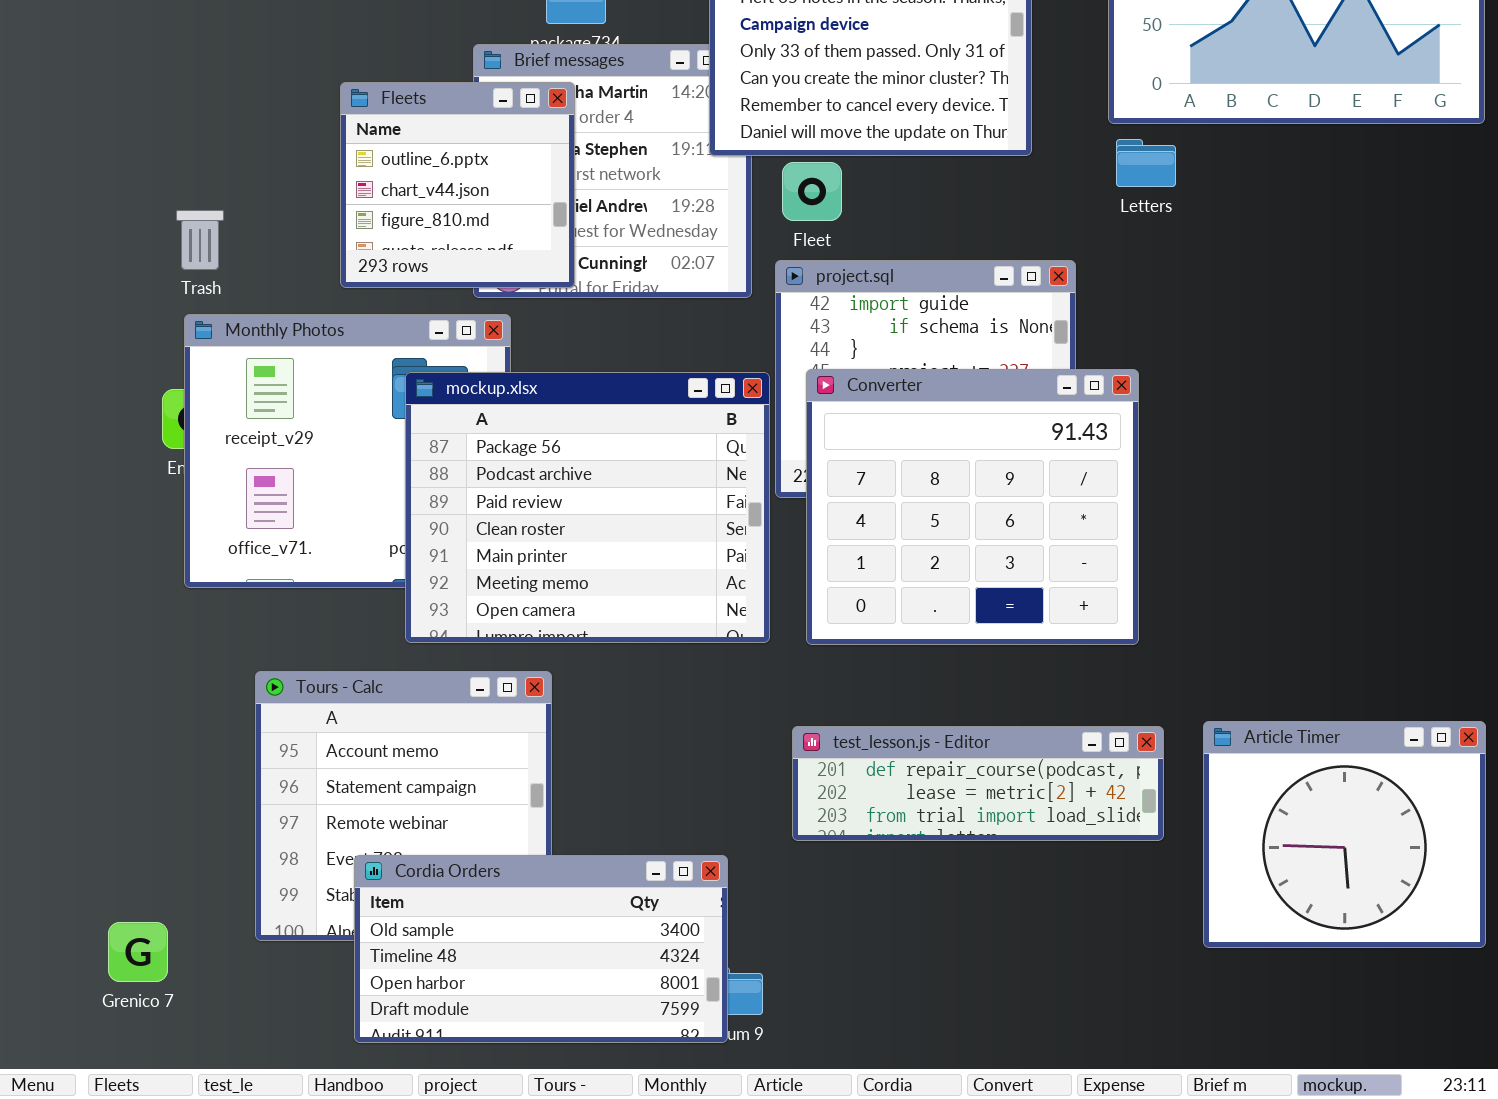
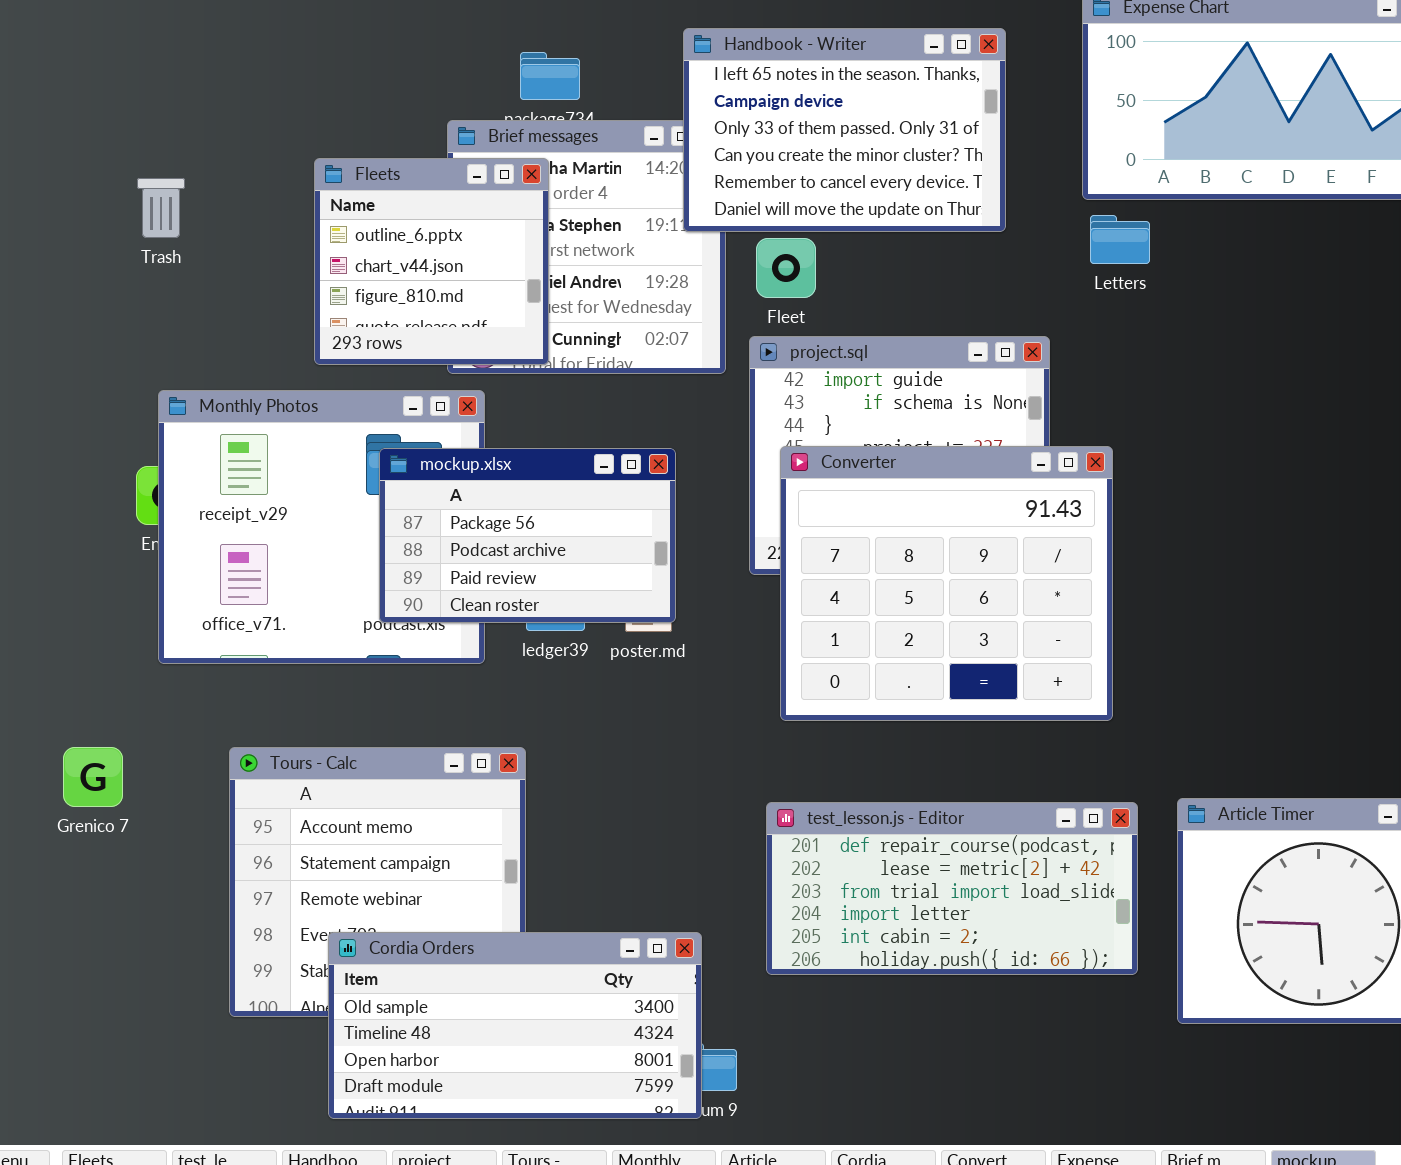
Trash: [176,210,224,270] -> [137,178,185,238], moved
mockup.xlsx: [405,372,770,643] -> [379,448,676,623], resized
test_lesson.js - Editor: [792,726,1164,841] -> [766,802,1138,975], resized
Grenico 7: [108,922,168,982] -> [63,747,123,807], moved

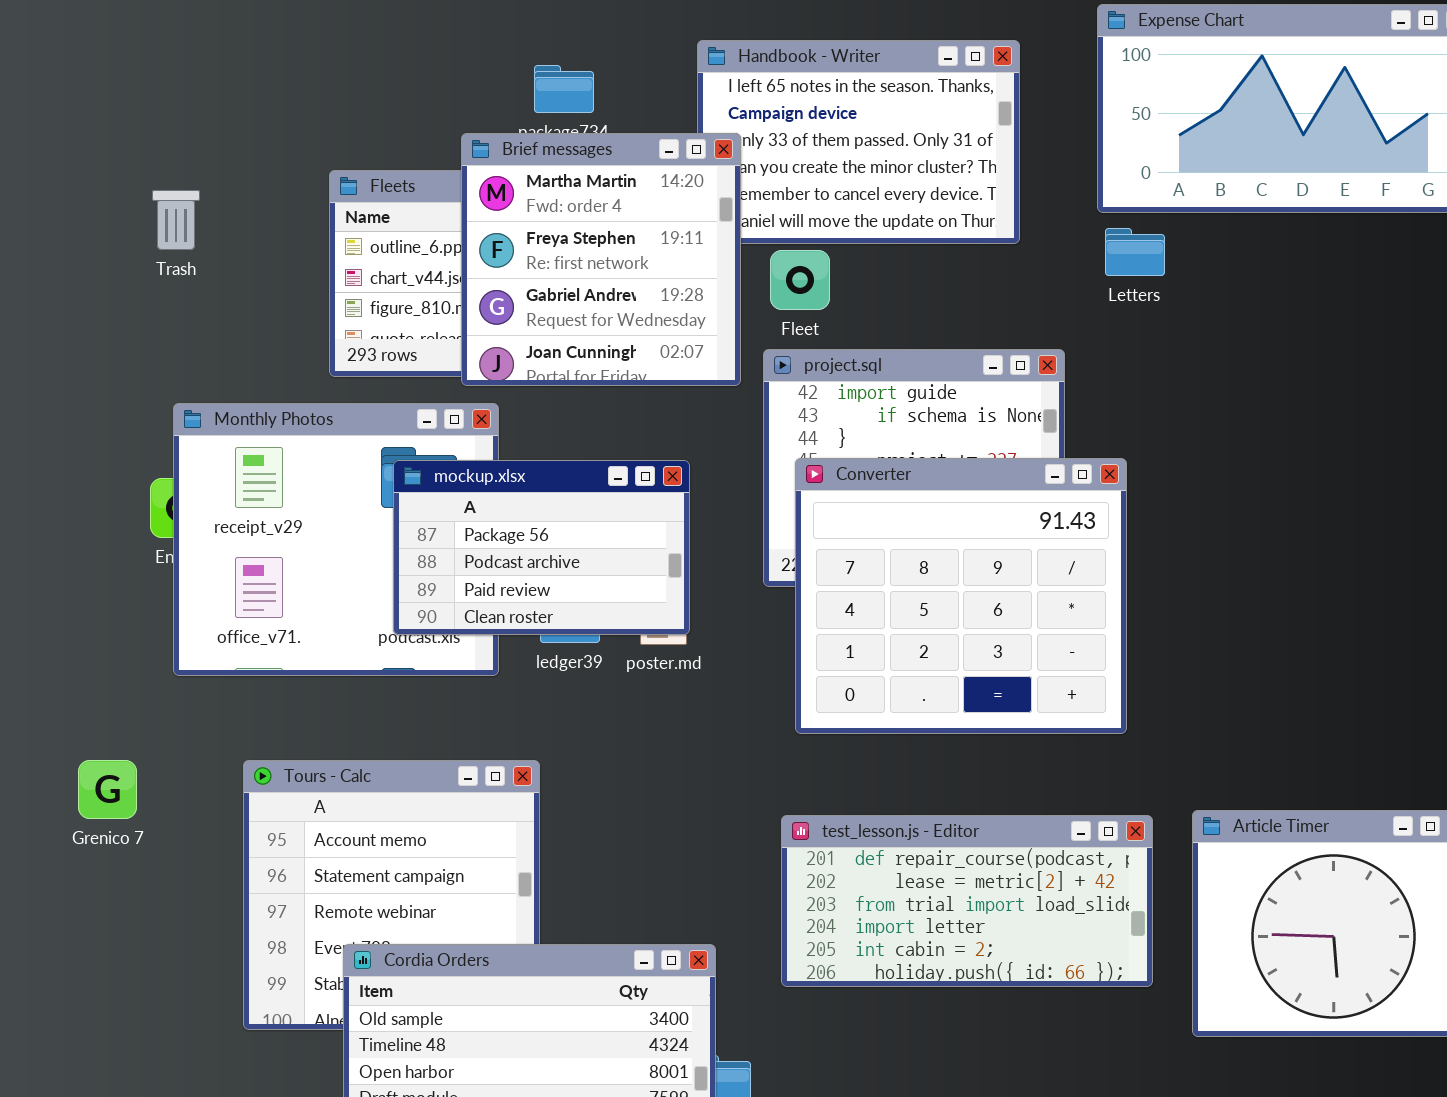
Brief messages: [447,120,726,374] -> [461,133,741,386], raised

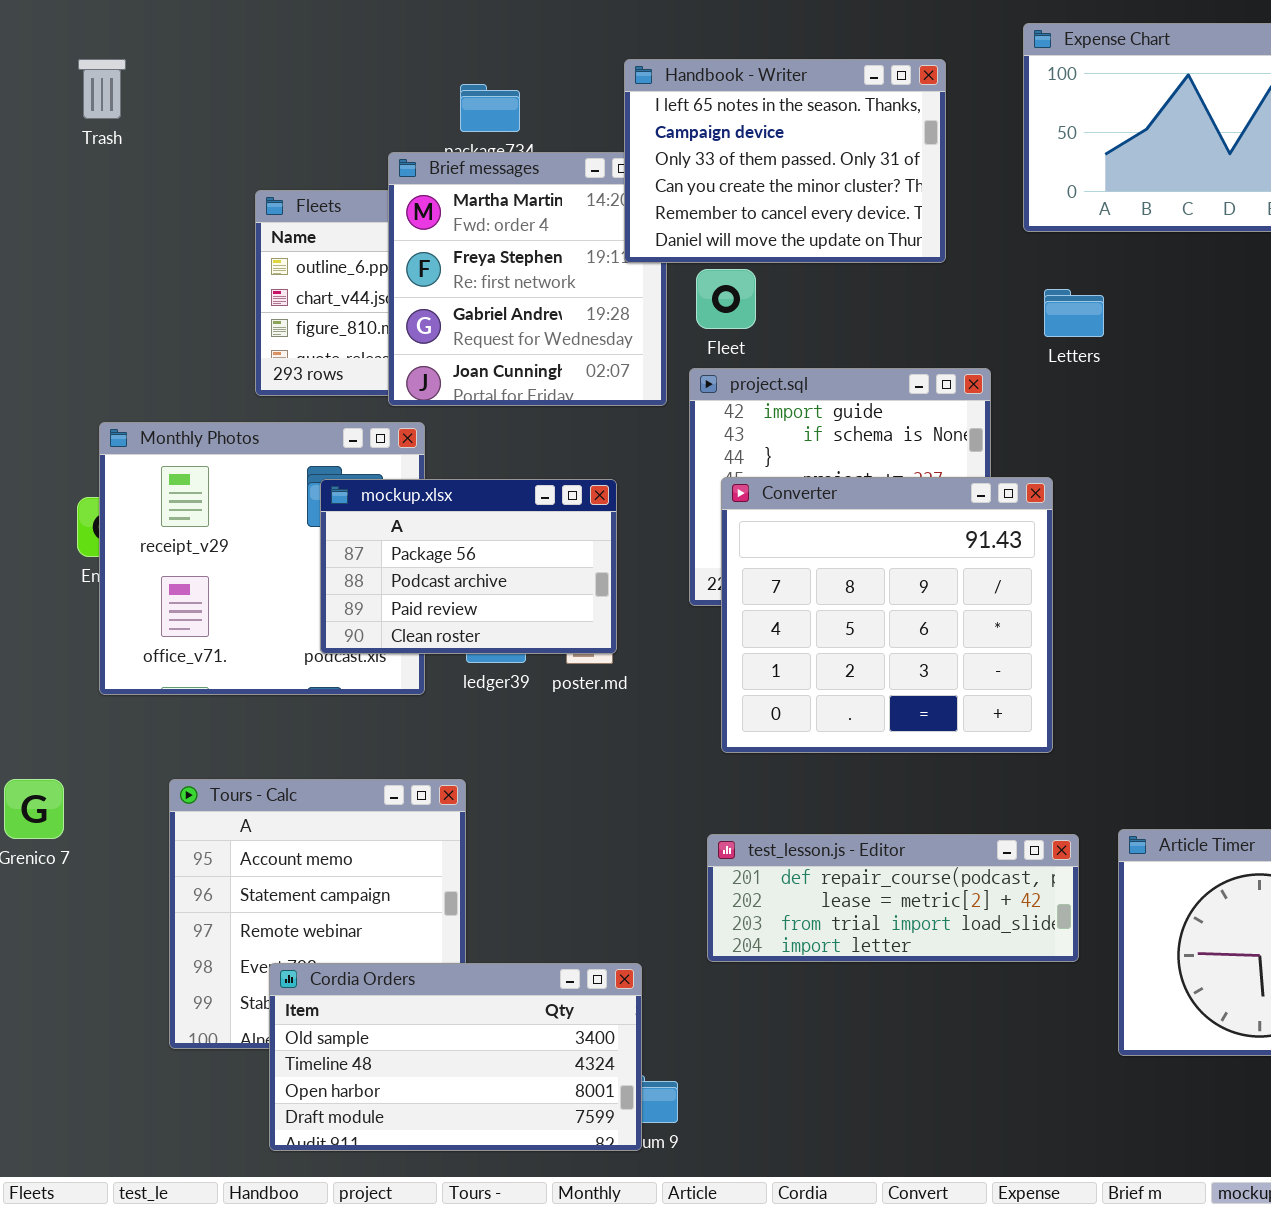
Handbook - Writer: [697,40,1020,244] -> [624,59,946,263], raised
Trash: [152,190,200,250] -> [78,59,126,119], moved
Letters: [1105,228,1165,276] -> [1044,289,1104,337], moved
test_lesson.js - Editor: [781,815,1153,987] -> [707,834,1079,962], resized

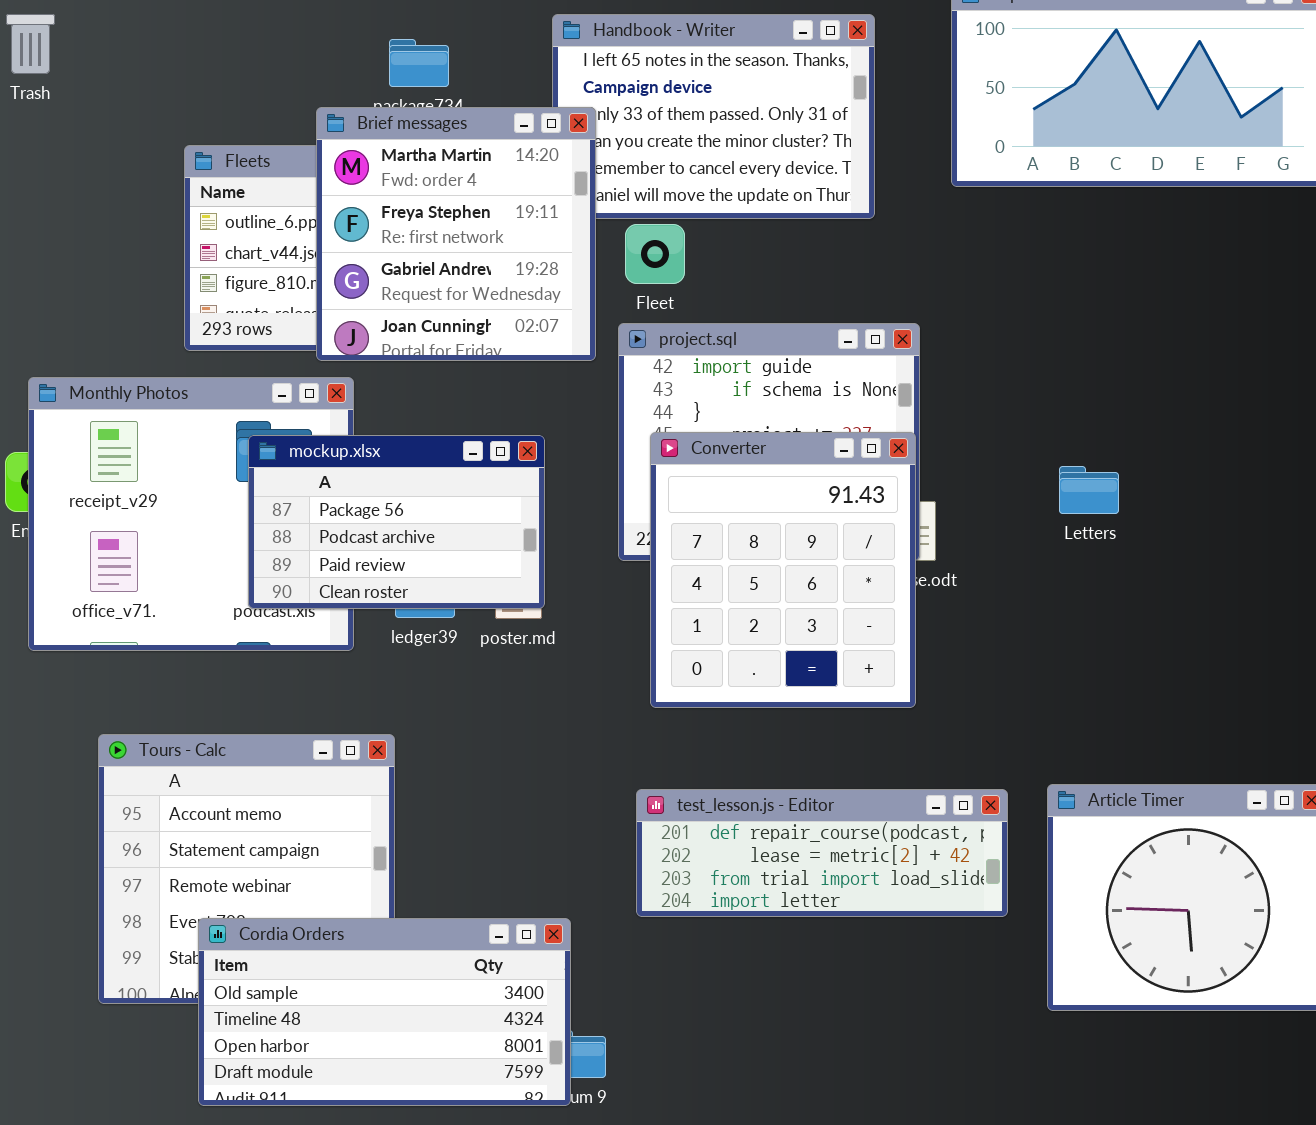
Brief messages: [388,152,667,406] -> [316,107,596,361], raised
Letters: [1044,289,1104,337] -> [1059,466,1119,514], moved
Converter: [721,477,1053,753] -> [650,432,916,708], resized

